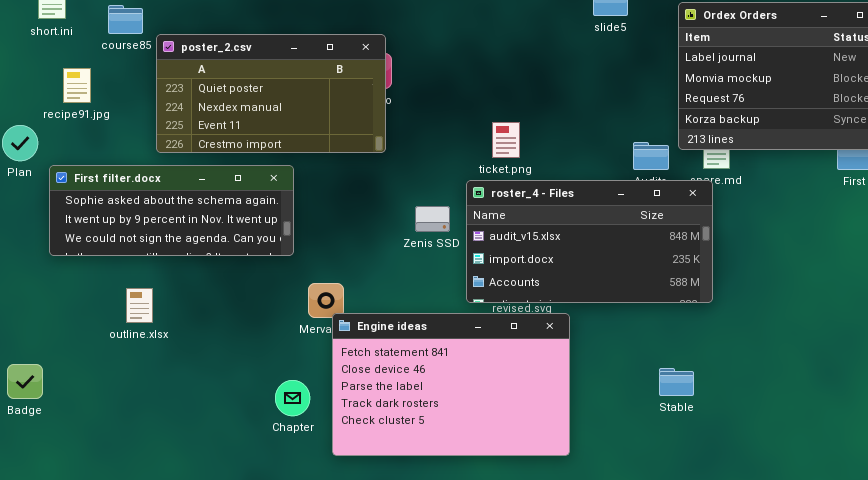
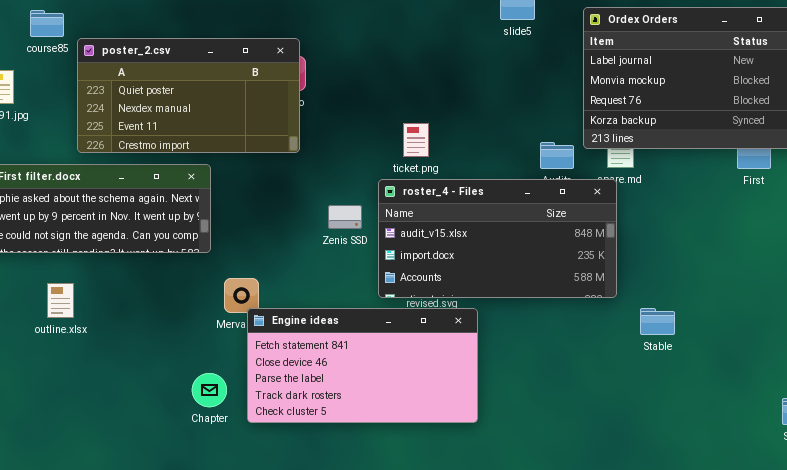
Engine ideas: [332,313,570,456] -> [247,308,478,423], resized
Stable: [659,368,694,396] -> [640,308,675,335], moved

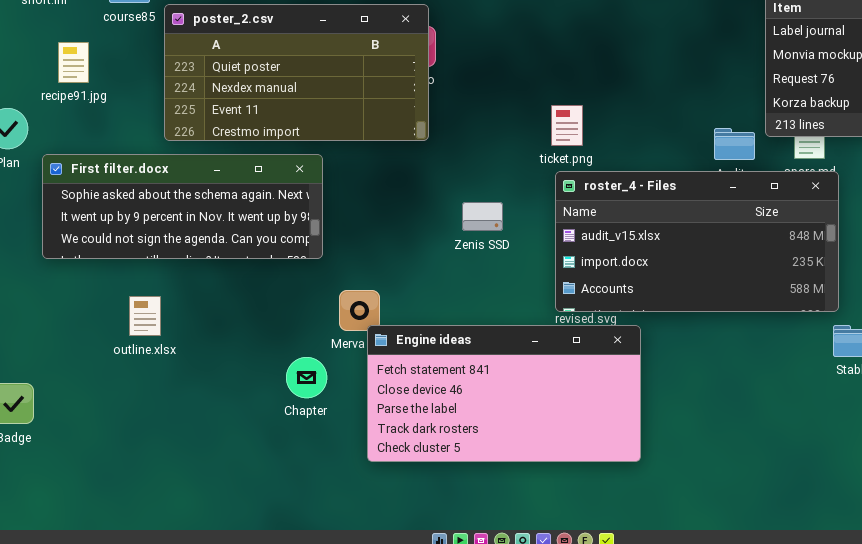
roster_4 - Files: [378,179,617,298] -> [555,171,839,312], moved
Chapter: [192,373,227,407] -> [286,357,327,398], moved

